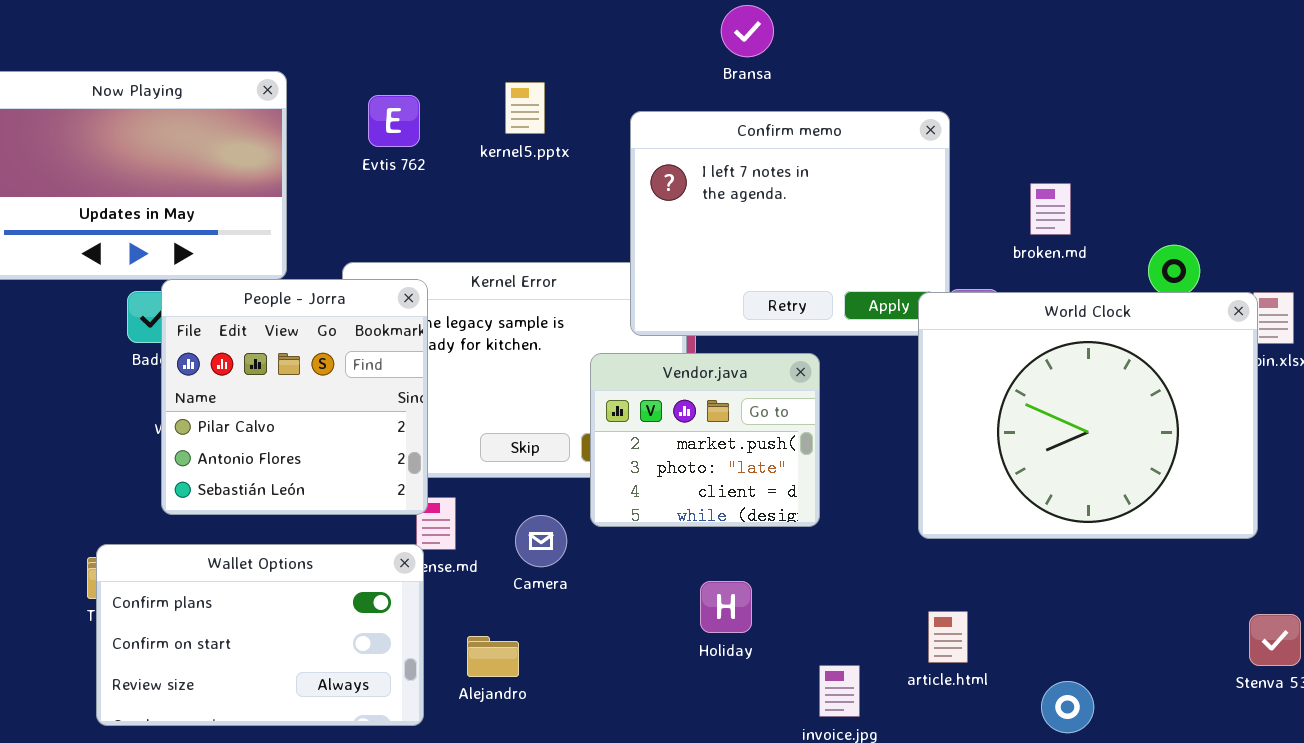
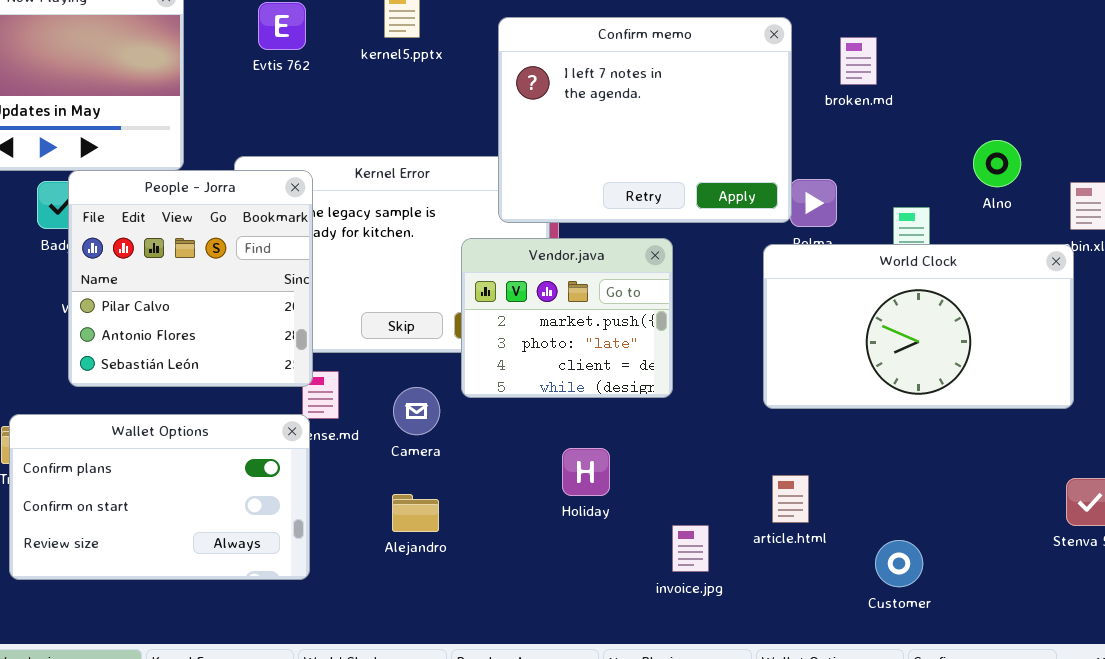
broken.md: [1030,183,1071,235] -> [840,37,877,85], moved
World Clock: [918,292,1258,539] -> [763,244,1074,409], resized
Alejandro: [467,636,519,677] -> [392,494,439,532], moved

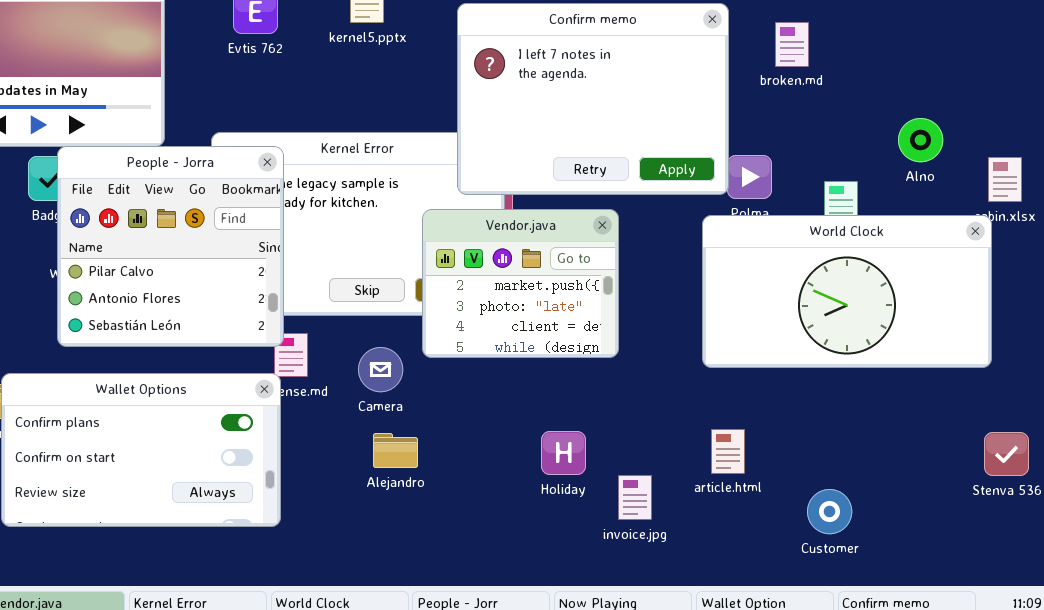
Holiday: [562,448,610,496] -> [541,431,586,475], moved
Alejandro: [392,494,439,532] -> [373,433,418,468], moved

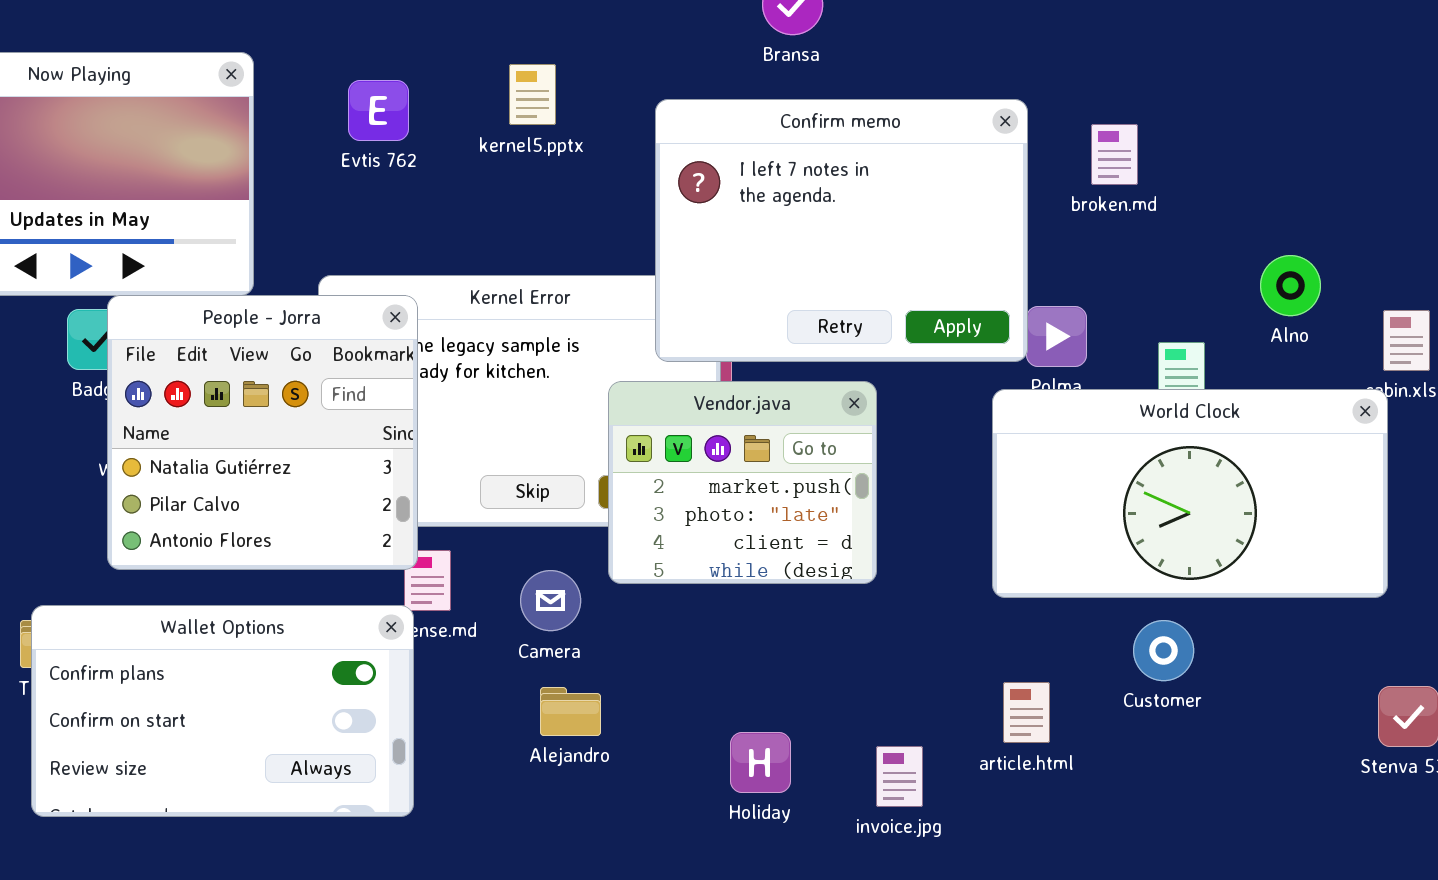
People - Jorra: [57,146,284,347] -> [107,295,418,570], scrolled up 1 row
Holiday: [541,431,586,475] -> [730,732,791,793], moved
Customer: [807,489,852,534] -> [1133,620,1194,681], moved

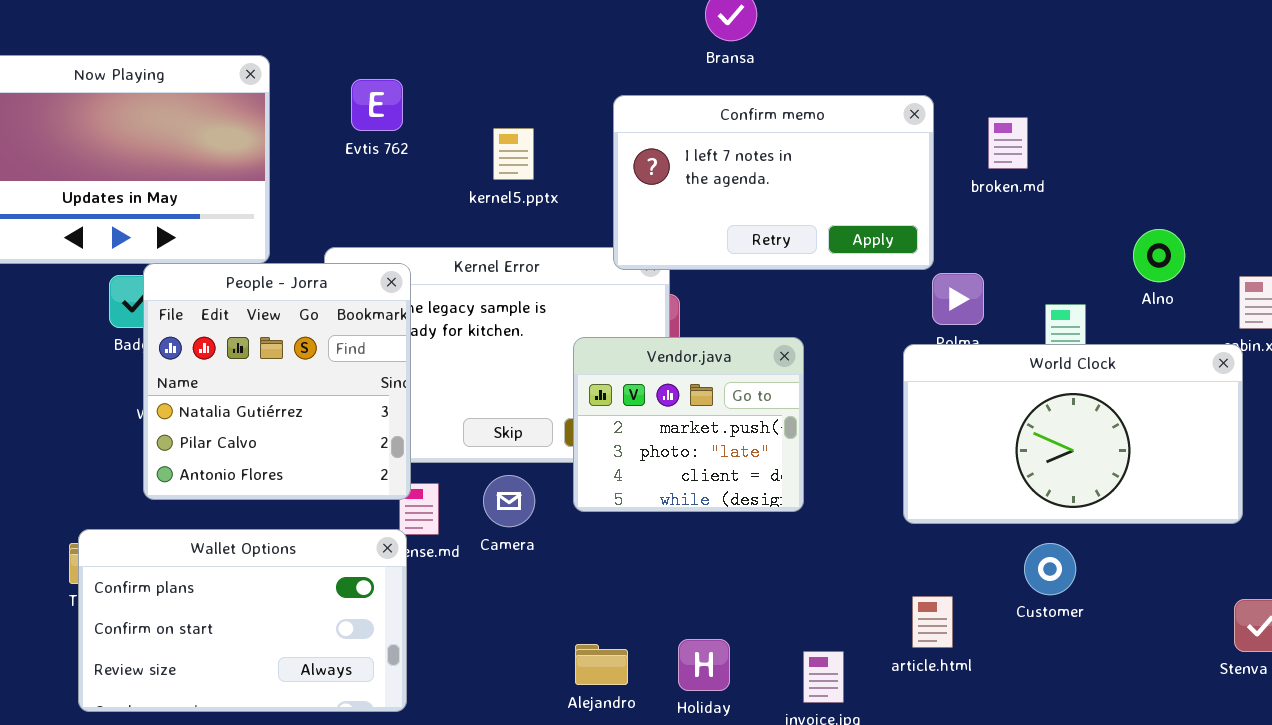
kernel5.pptx: [509,64,556,125] -> [493,128,534,180], moved
Confirm memo: [655,99,1028,362] -> [613,95,934,270], resized
Camera: [520,570,581,631] -> [483,475,535,527], moved
Alejandro: [540,687,601,736] -> [575,644,628,685], moved

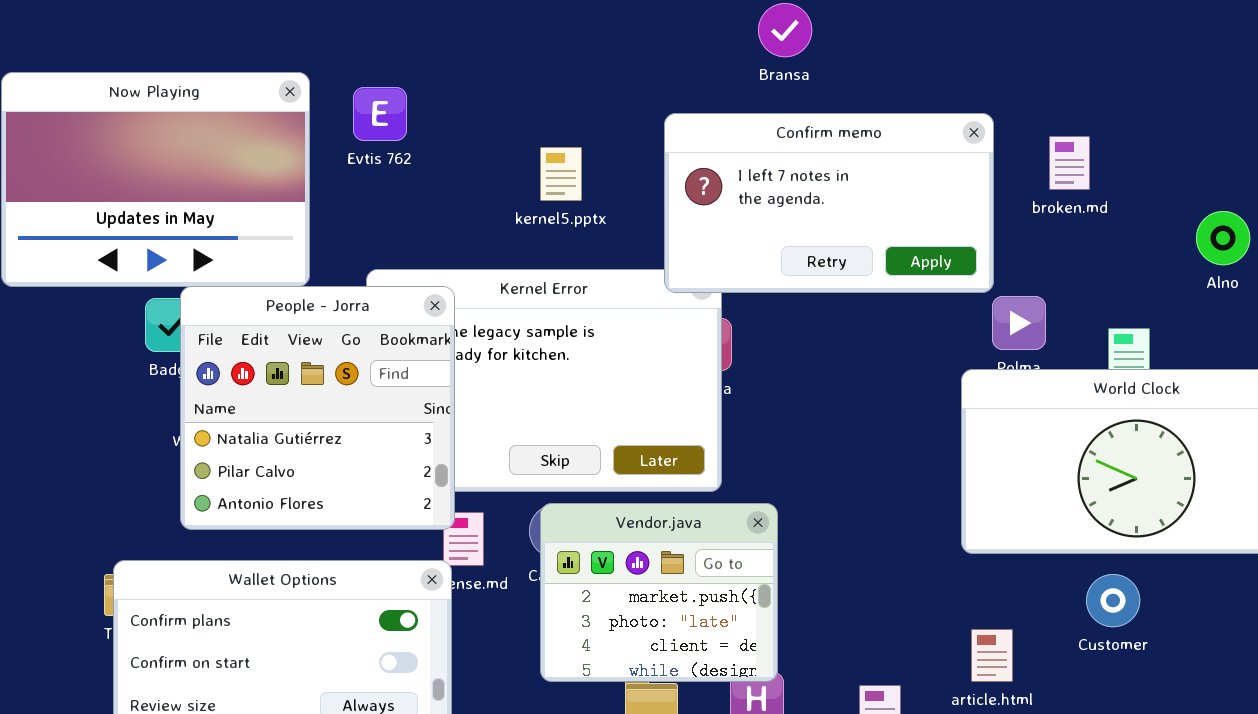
Evtis 762: [351,79,403,131] -> [353,87,407,141], moved
Alno: [1133,229,1185,282] -> [1196,211,1250,265], moved
Vendor.java: [573,337,804,512] -> [540,503,778,682], moved

